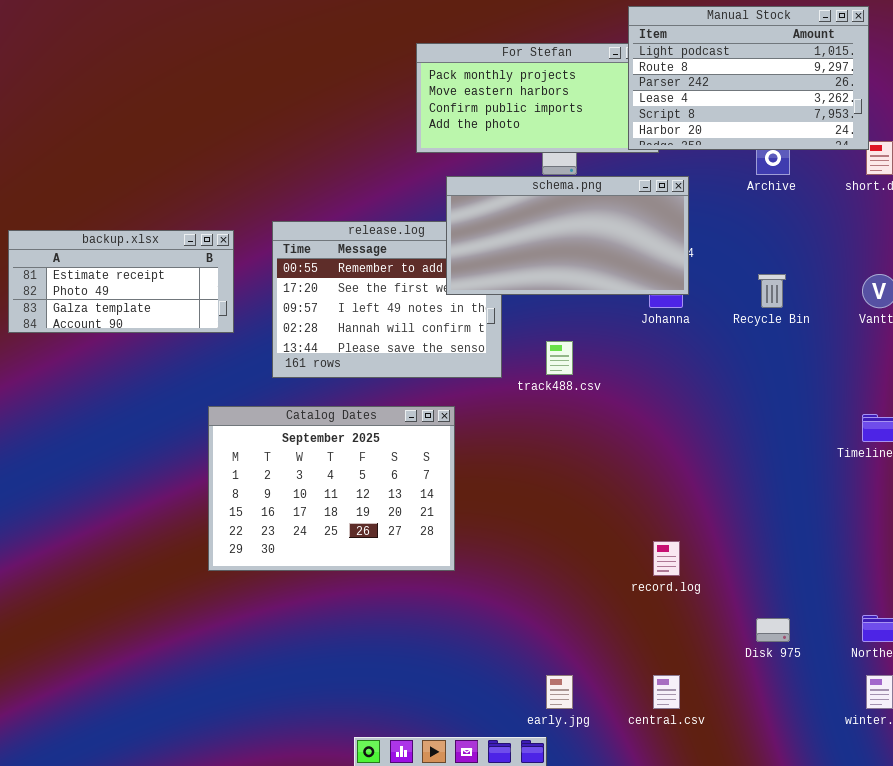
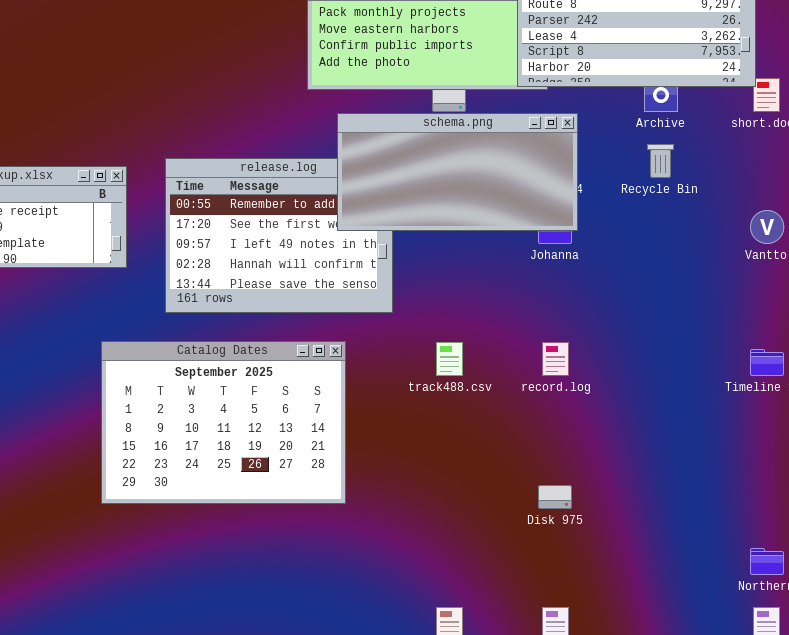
Recycle Bin: [758,274,786,308] -> [647,144,674,178], moved
track488.csv: [546,341,573,375] -> [436,342,463,376], moved
record.log: [653,541,680,576] -> [542,342,569,376], moved
Disk 975: [756,618,790,642] -> [538,485,572,509], moved

